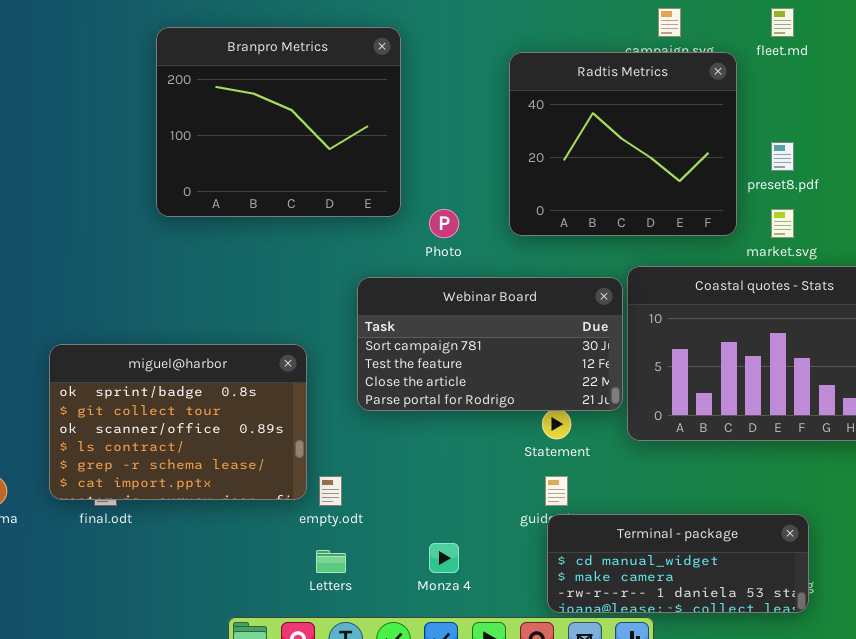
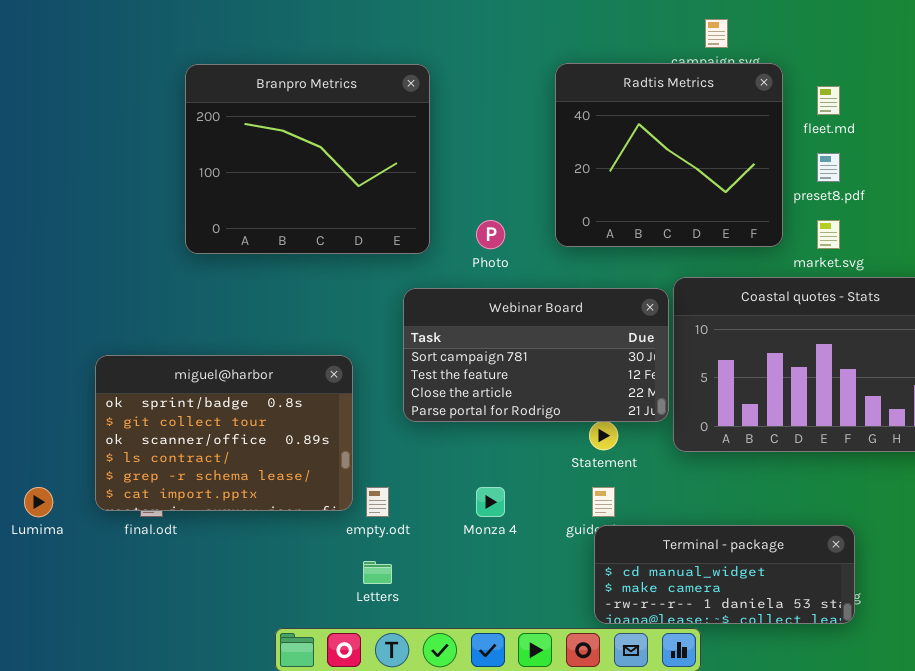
fleet.md: [771,8,794,37] -> [817,86,840,115], moved
Branpro Metrics: [156,27,401,217] -> [185,64,430,254], moved
Monza 4: [429,543,459,573] -> [476,487,505,517], moved

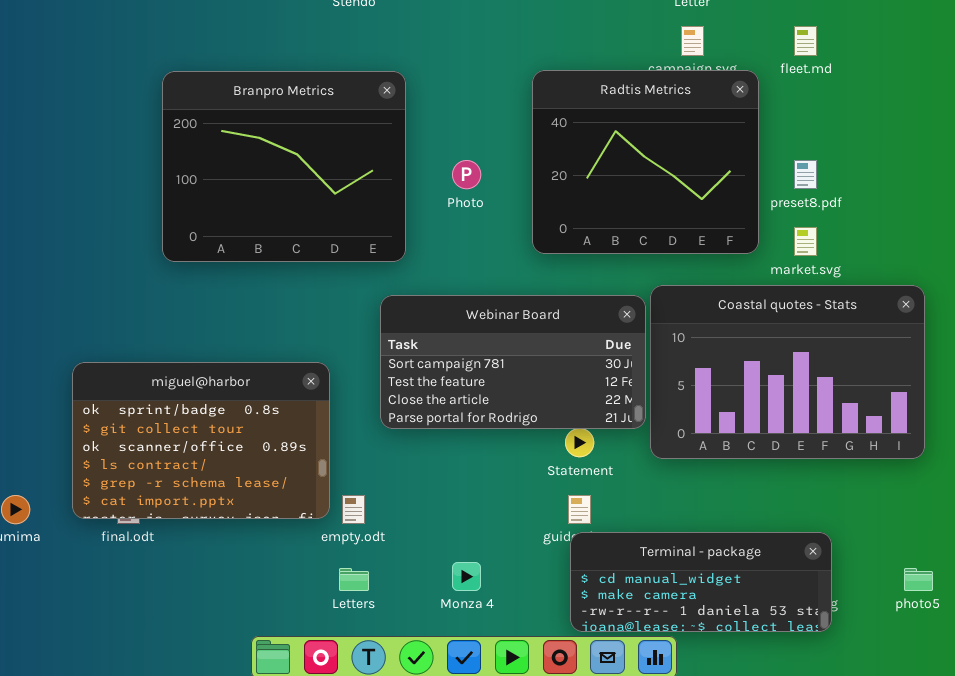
fleet.md: [817,86,840,115] -> [794,26,817,56], moved
Photo: [476,220,505,249] -> [452,160,481,189], moved
Monza 4: [476,487,505,517] -> [452,562,481,591], moved

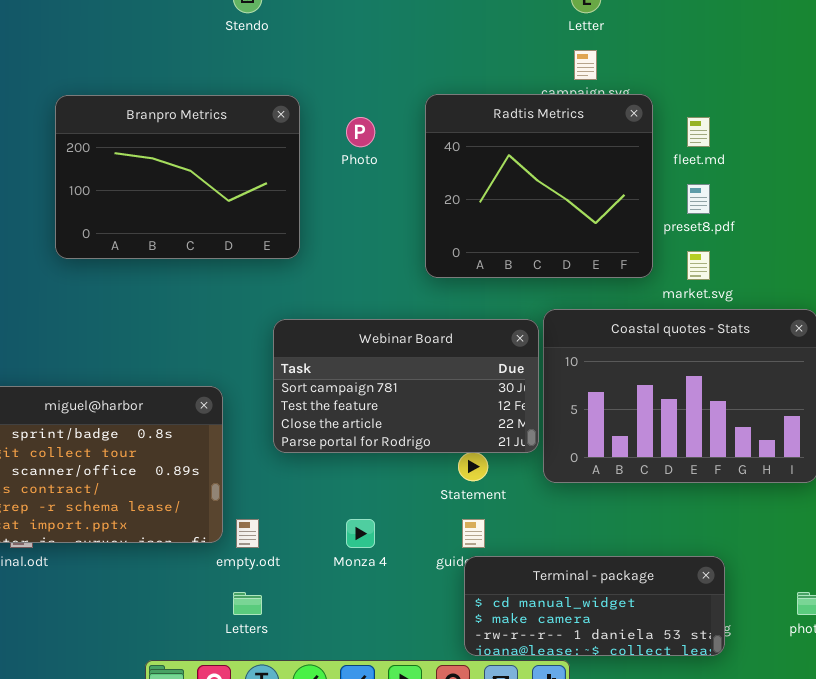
fleet.md: [794,26,817,56] -> [687,117,710,147], moved
Branpro Metrics: [162,71,406,262] -> [55,95,300,259], resized
Photo: [452,160,481,189] -> [346,117,375,147], moved
Monza 4: [452,562,481,591] -> [346,519,375,548], moved

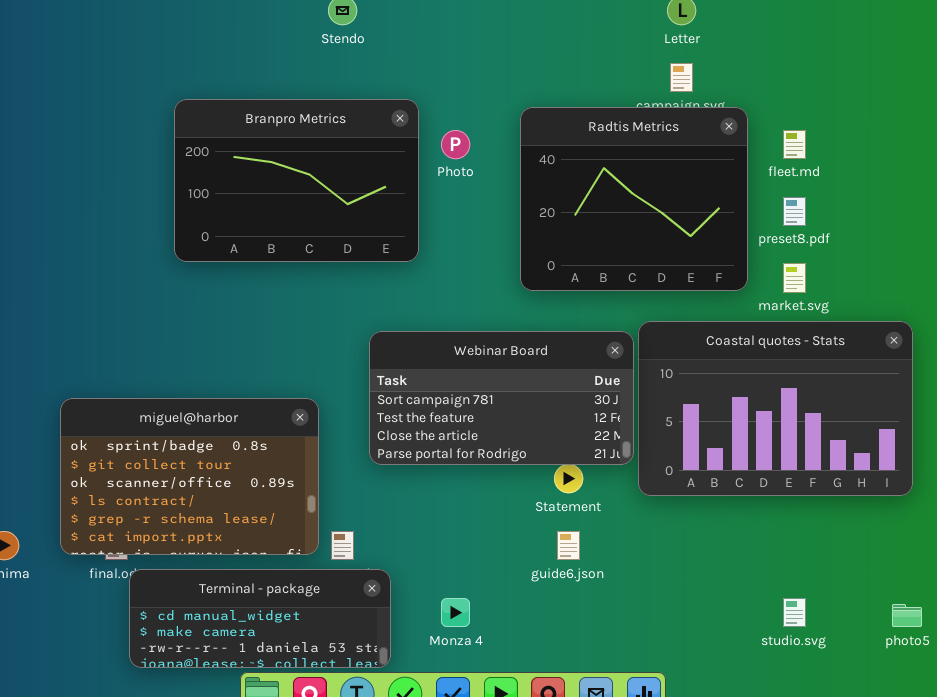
Branpro Metrics: [55,95,300,259] -> [174,99,419,262], moved
Monza 4: [346,519,375,548] -> [441,598,470,627], moved
Terminal - package: [464,556,725,656] -> [129,569,391,668], moved

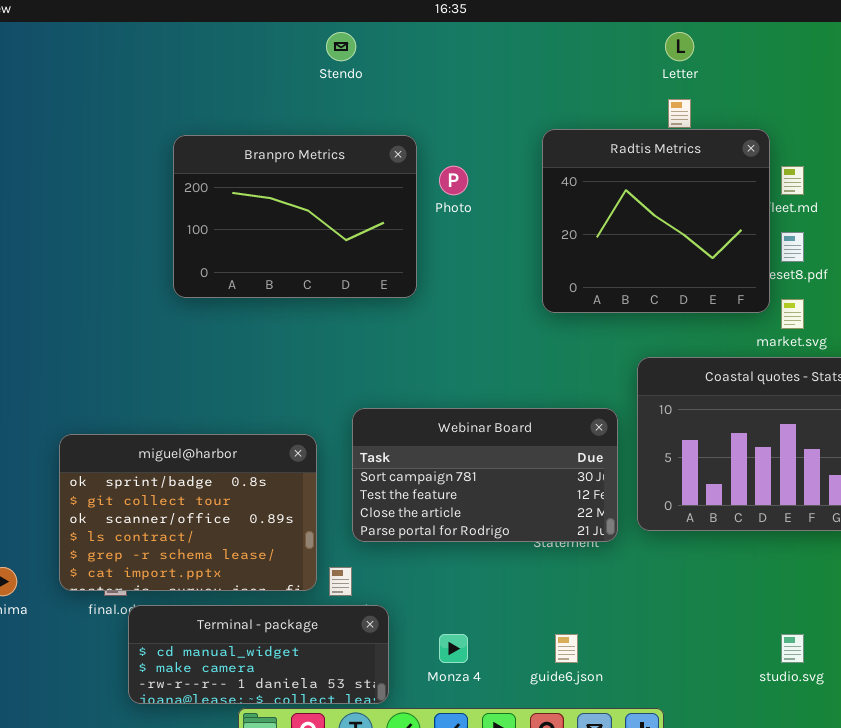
Radtis Metrics: [520,107,748,291] -> [542,129,770,313], moved
Webinar Board: [369,331,634,465] -> [352,408,618,542], moved
guide6.json: [557,531,580,560] -> [555,634,578,663], moved

